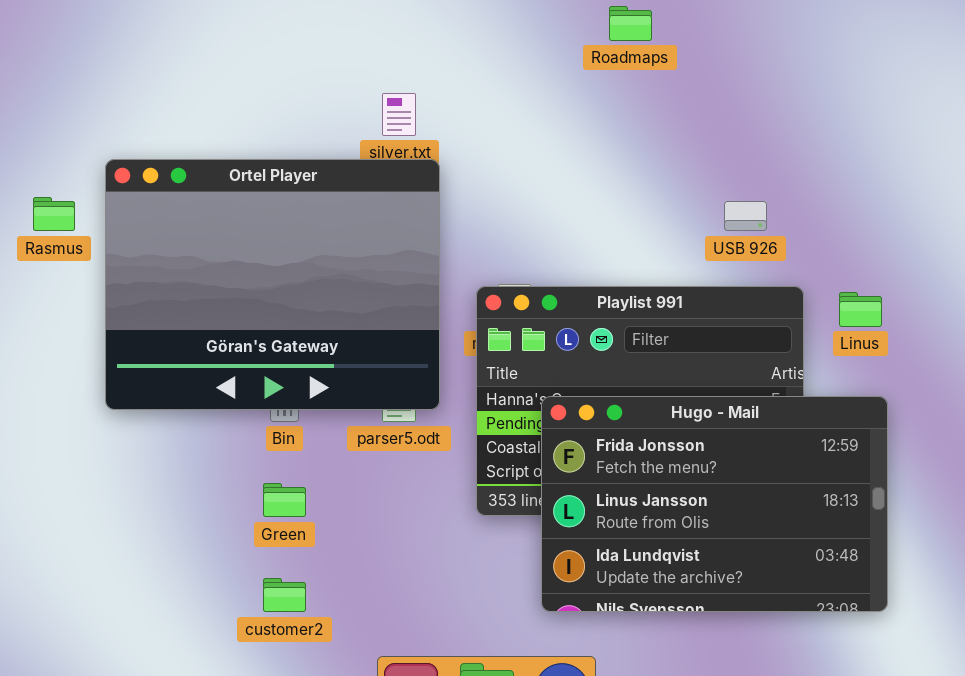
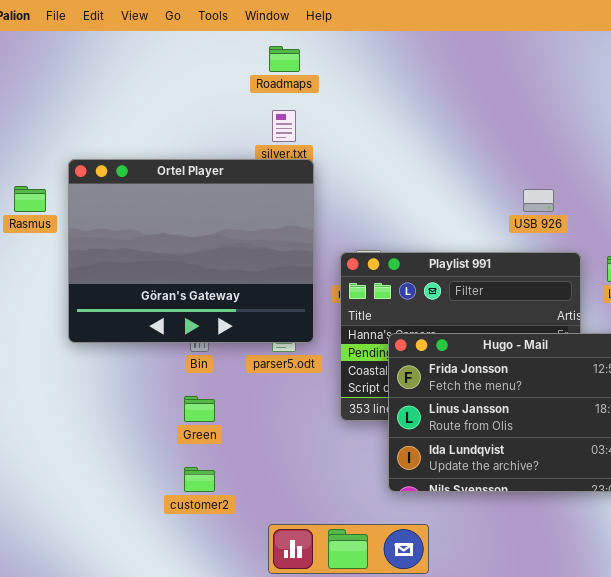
Roadmaps: [609,6,652,41] -> [269,46,300,72], moved

